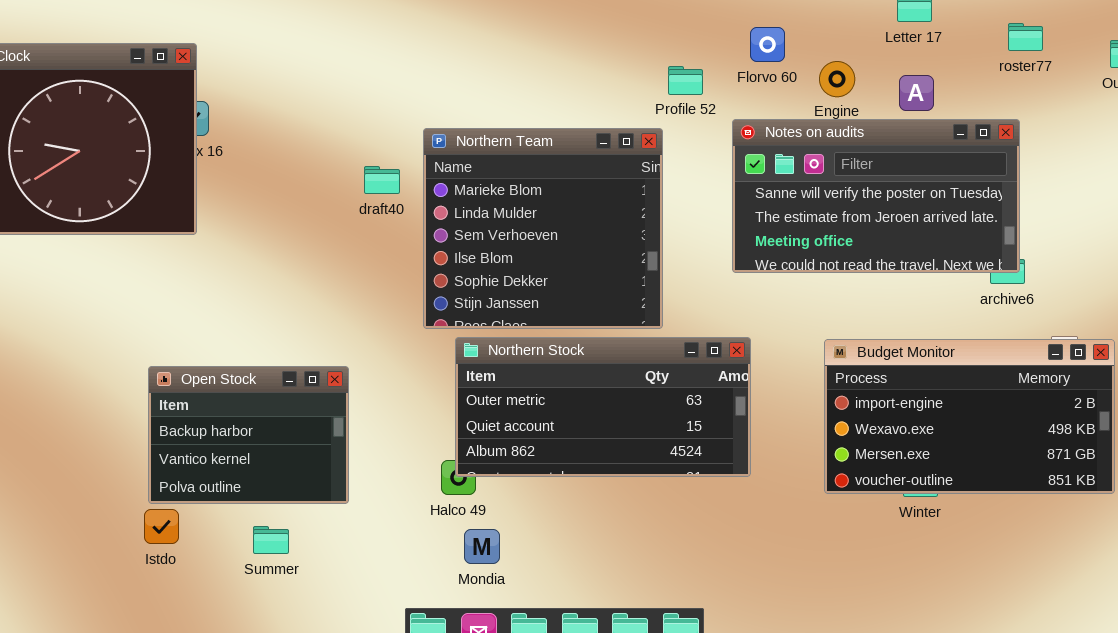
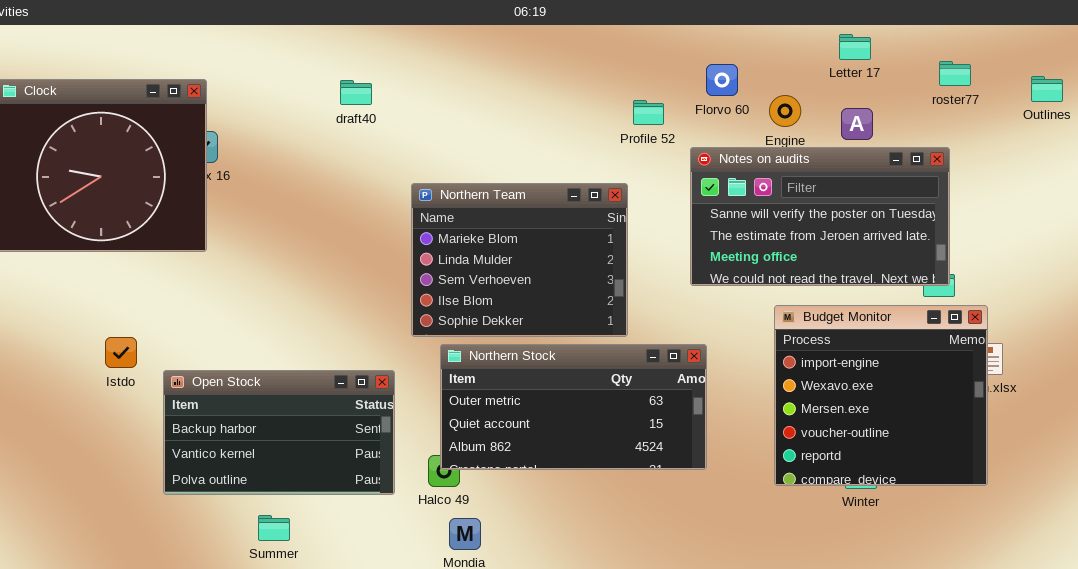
Northern Team: [423,128,663,329] -> [411,183,628,337], resized
draft40: [364,166,400,194] -> [340,80,372,105], moved
Budget Monitor: [824,339,1115,494] -> [774,305,988,486], resized
Open Stock: [148,366,349,504] -> [163,370,395,495], resized
Istdo: [144,509,179,544] -> [105,337,137,368], moved

